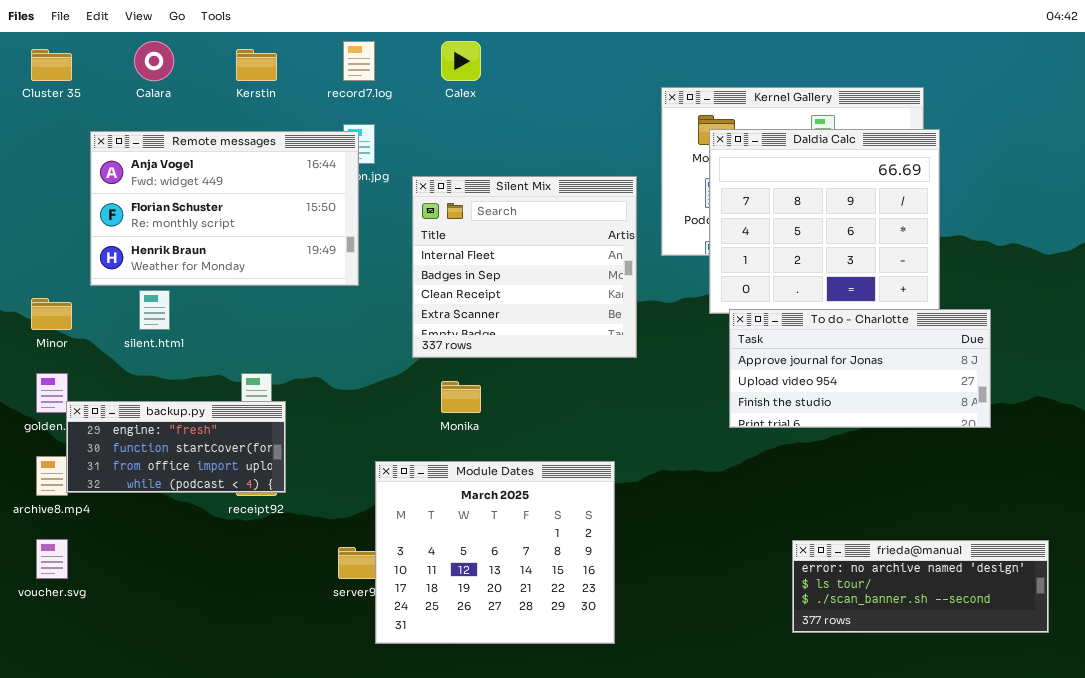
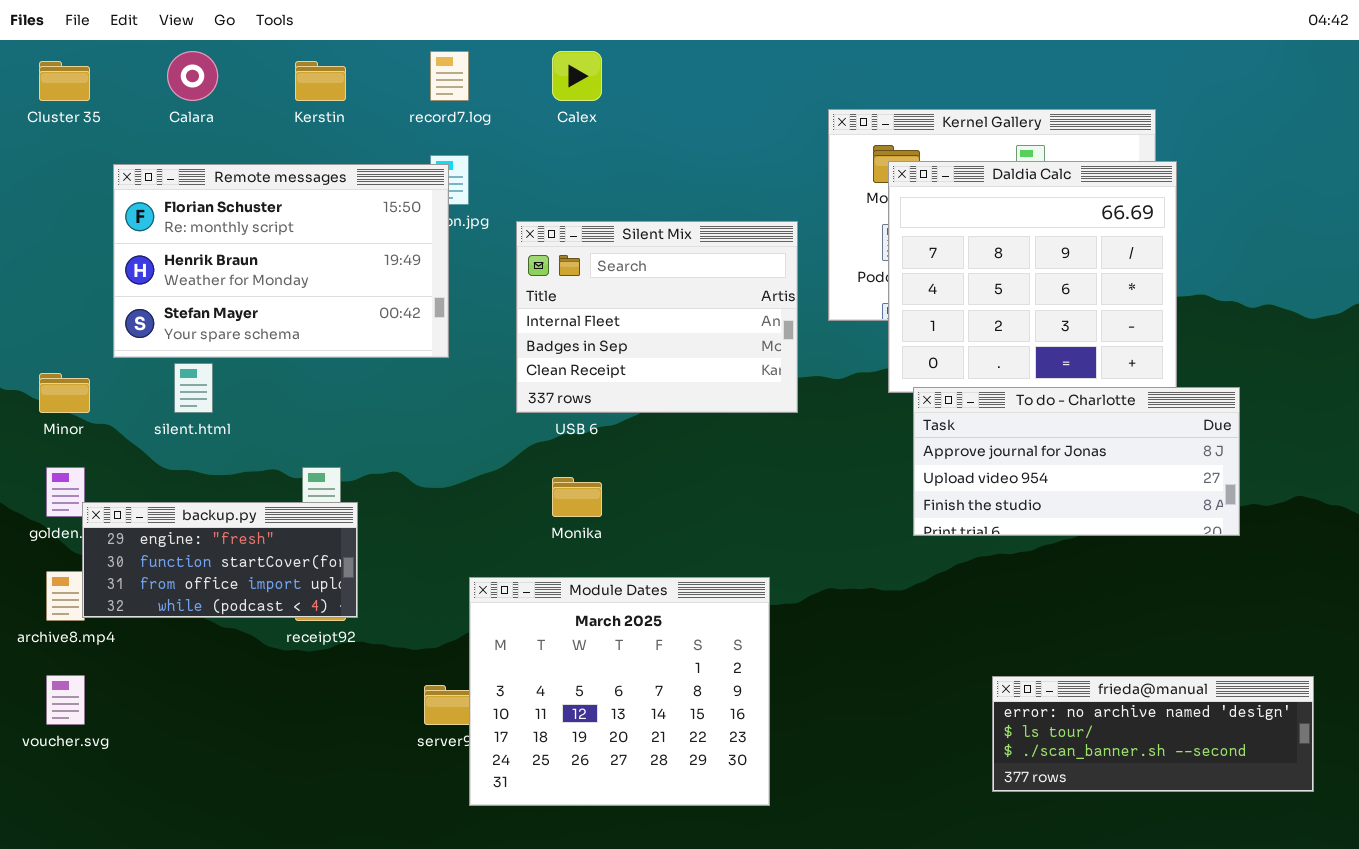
Remote messages: [90,131,359,286] -> [113,164,449,358], scrolled down 1 row
Silent Mix: [412,176,637,358] -> [516,221,798,413], resized

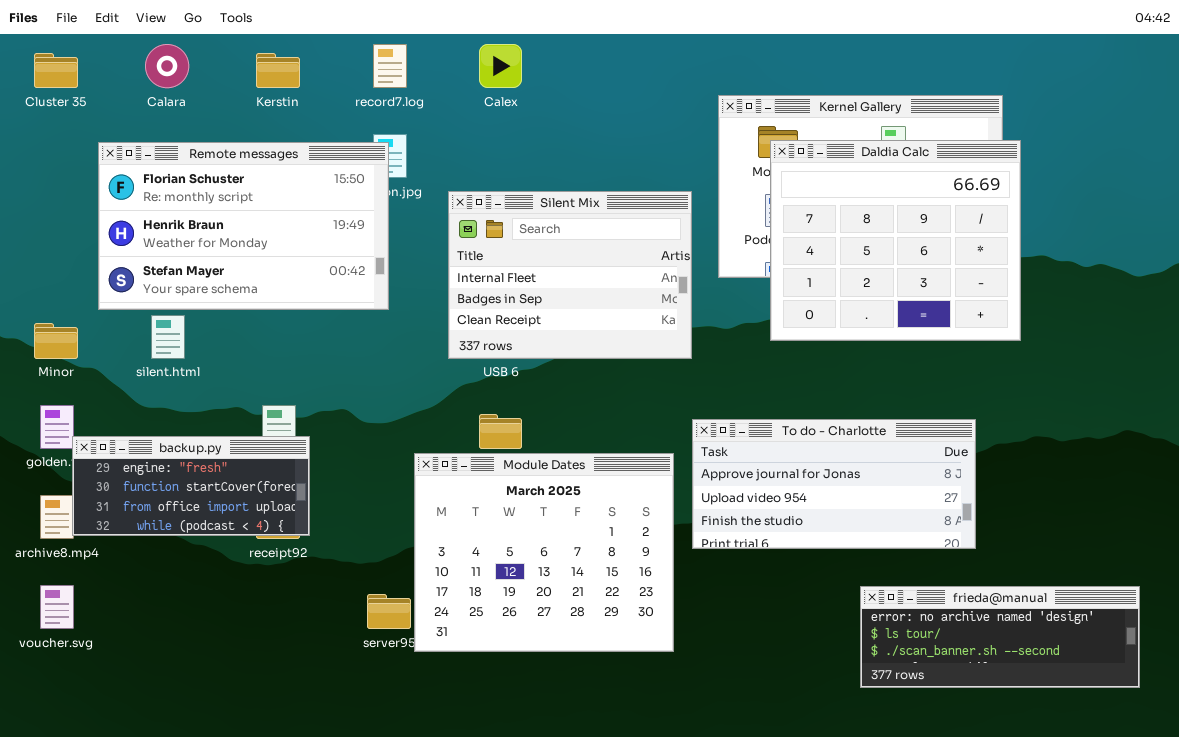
To do - Charlotte: [913,387,1240,536] -> [692,419,976,549], moved
Module Dates: [469,577,770,806] -> [414,453,674,652], moved

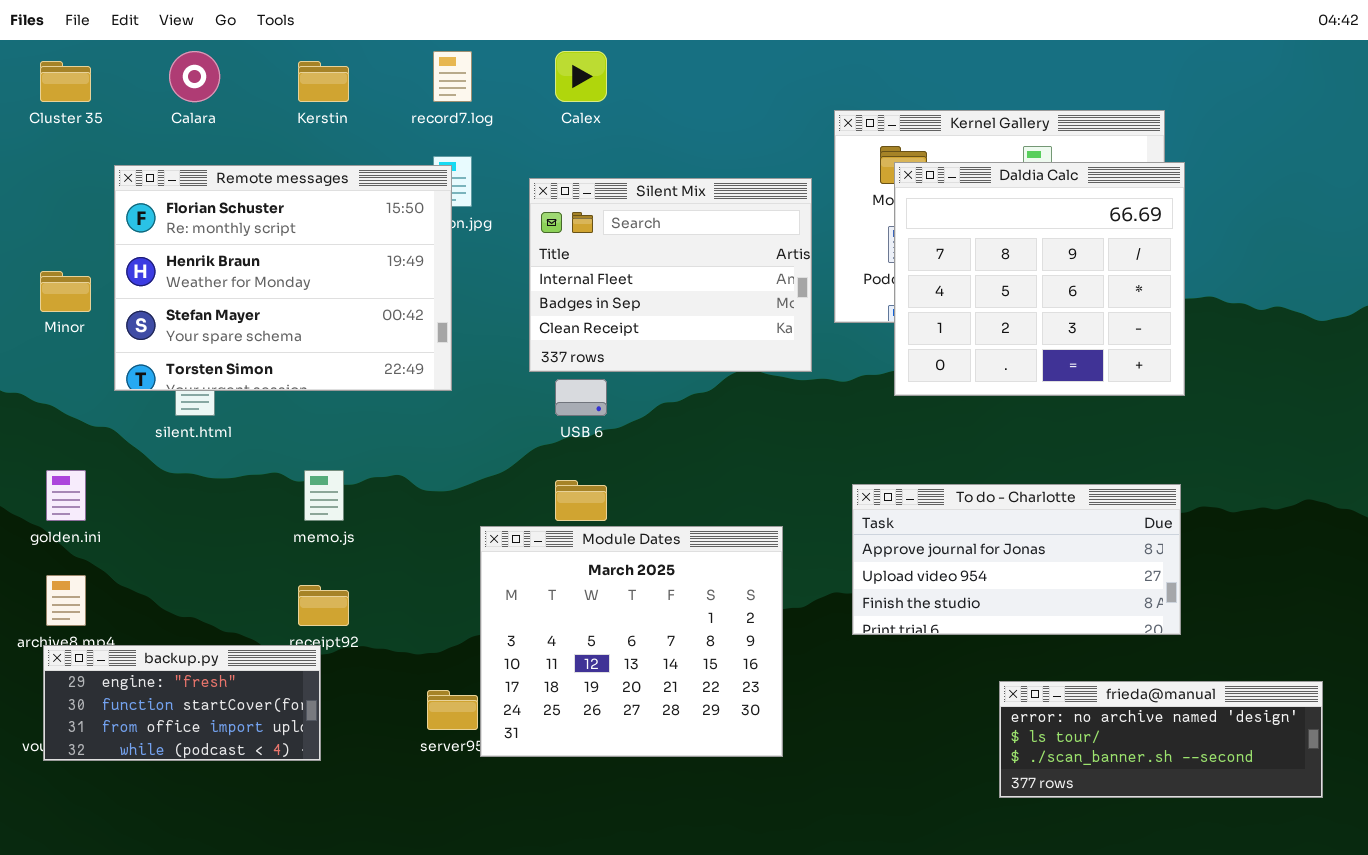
Remote messages: [98,142,389,310] -> [114,165,452,391], resized
Silent Mix: [448,191,692,359] -> [529,178,812,372], moved
Minor: [34,323,78,359] -> [40,271,91,312], moved
To do - Charlotte: [692,419,976,549] -> [852,484,1181,635], moved
backup.py: [72,436,310,536] -> [43,645,321,761], moved

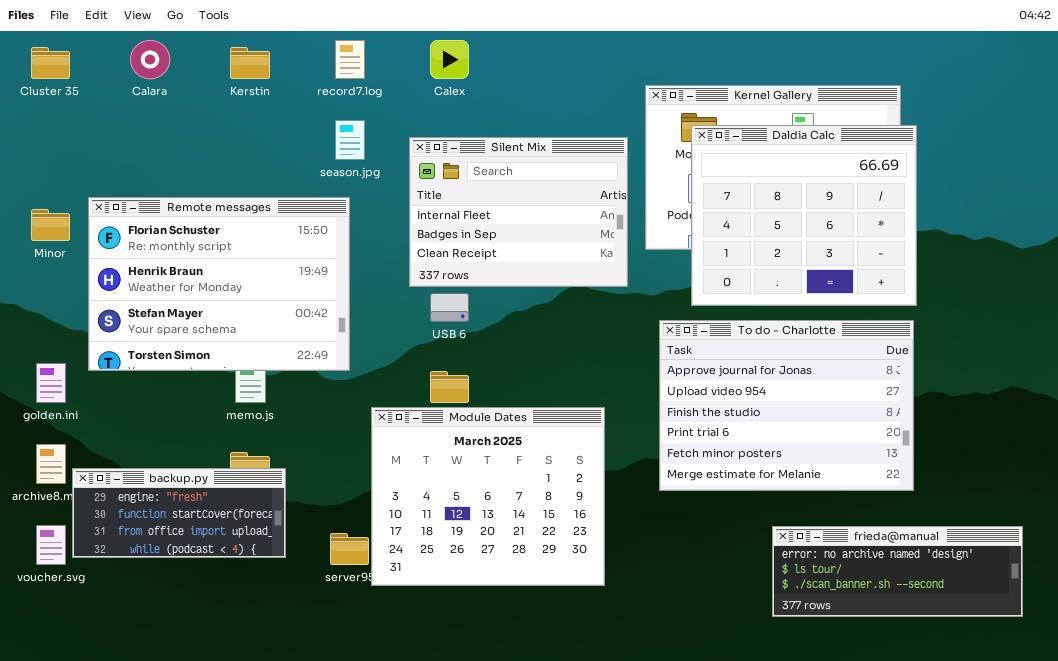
Remote messages: [114,165,452,391] -> [88,197,350,371], moved
To do - Charlotte: [852,484,1181,635] -> [659,320,914,491], resized
backup.py: [43,645,321,761] -> [72,468,286,558], moved

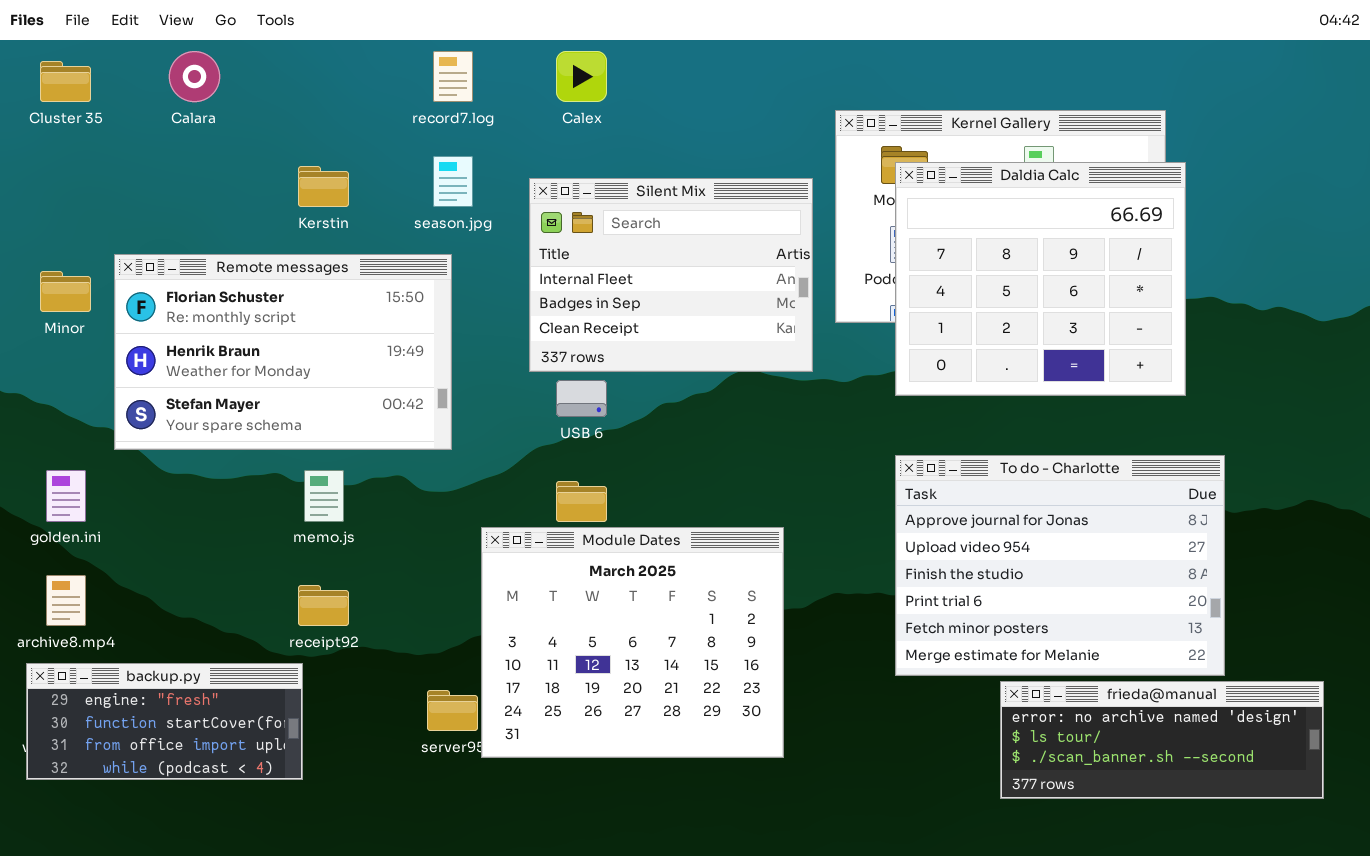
Kerstin: [230,47,270,79] -> [298,166,349,207], moved
Remote messages: [88,197,350,371] -> [114,254,452,450], resized
To do - Charlotte: [659,320,914,491] -> [895,455,1225,676], moved
backup.py: [72,468,286,558] -> [26,663,303,780], moved

